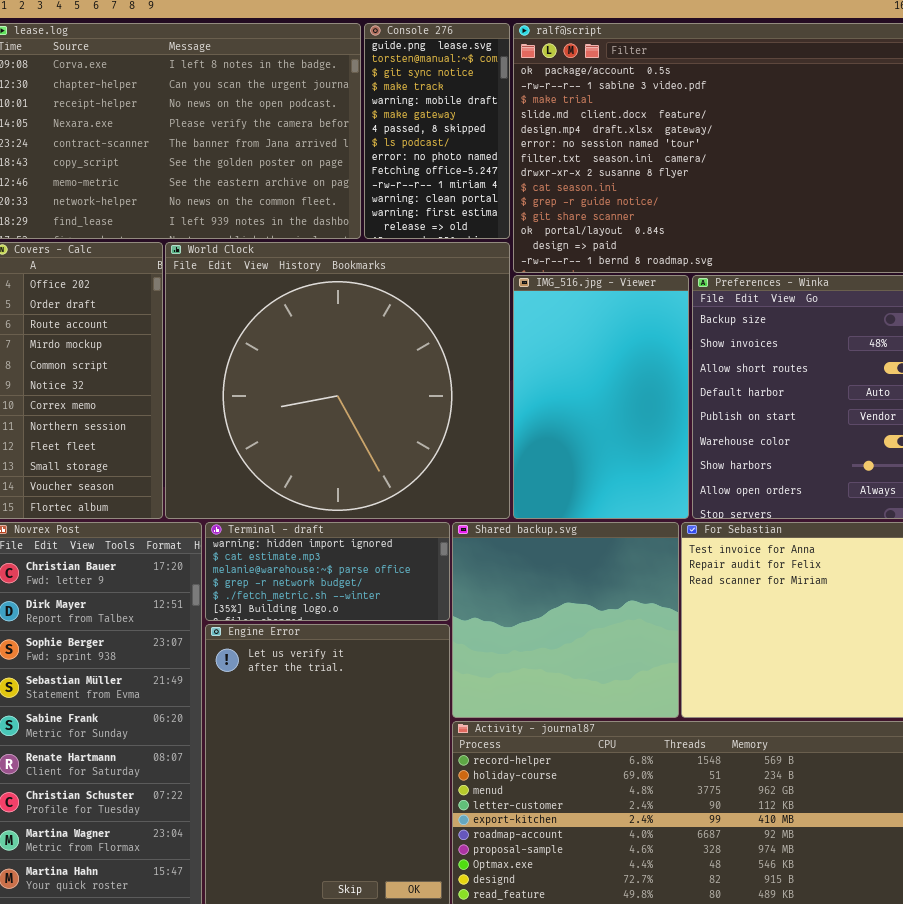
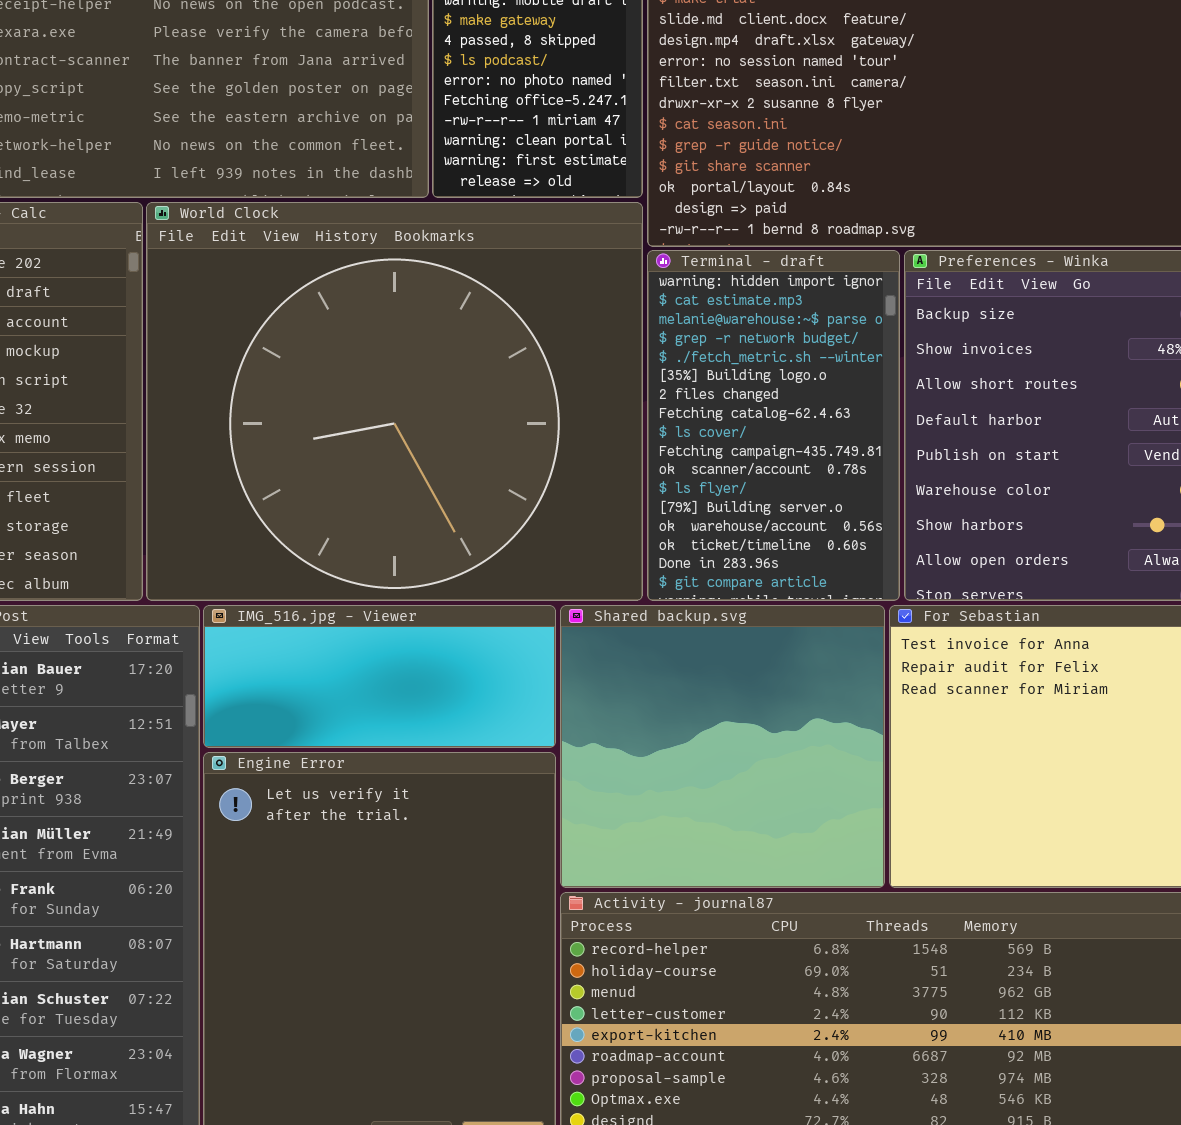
IMG_516.jpg - Viewer: [513,275,689,519] -> [203,605,556,748], moved, resized
Terminal - draft: [205,522,450,621] -> [647,250,900,601], moved, resized

